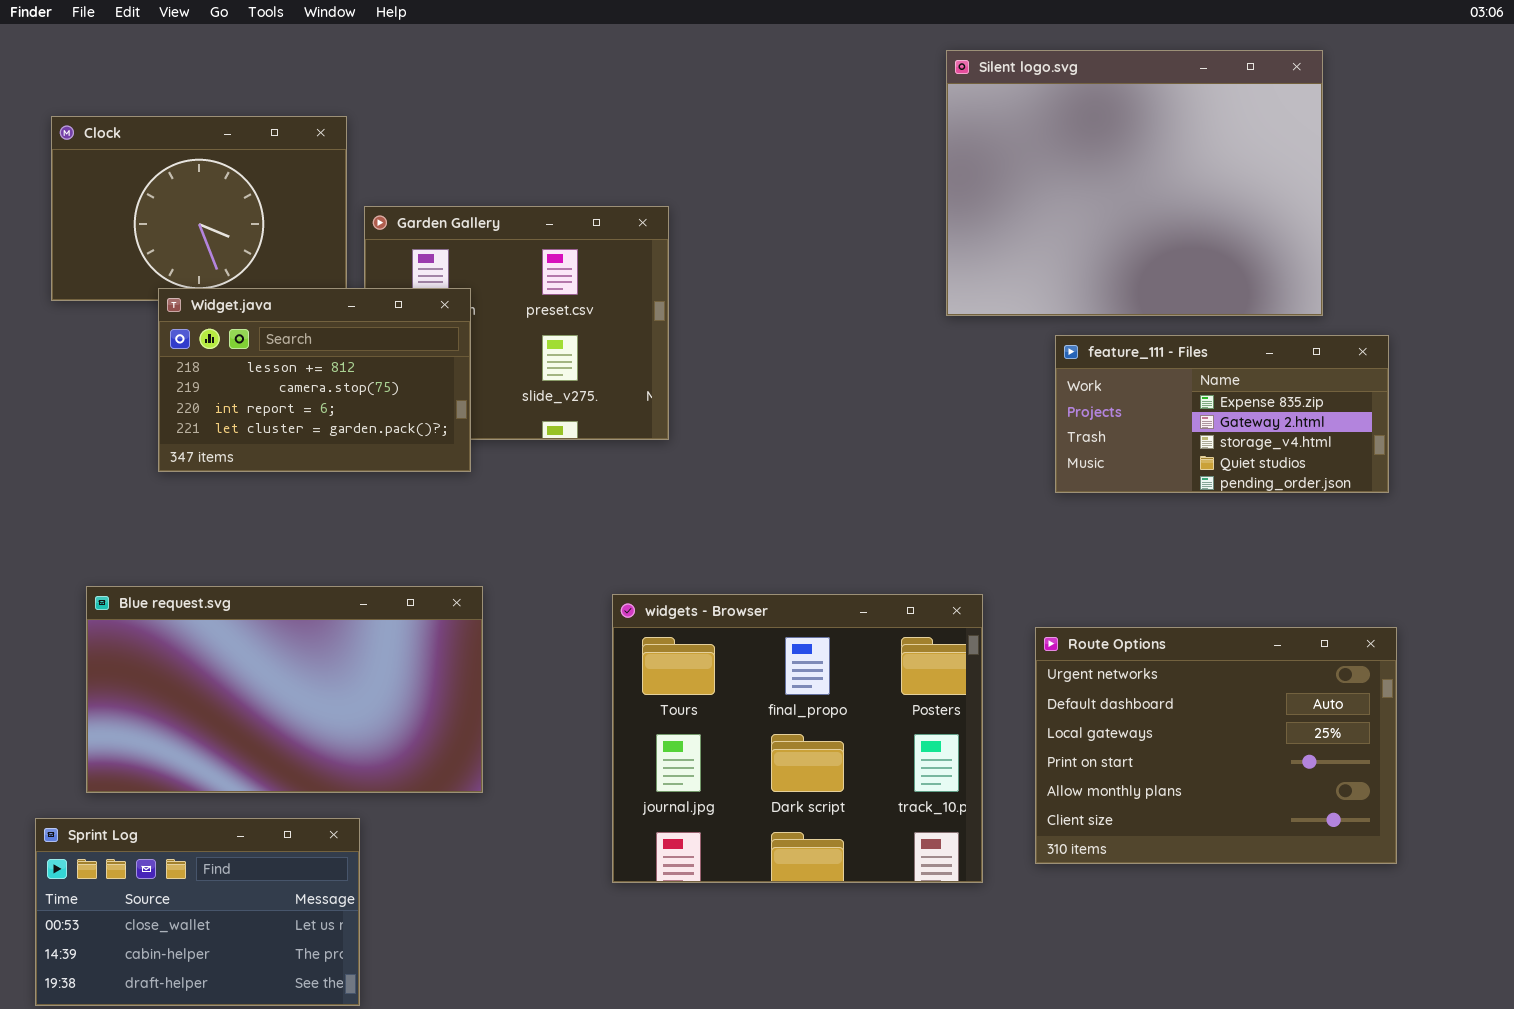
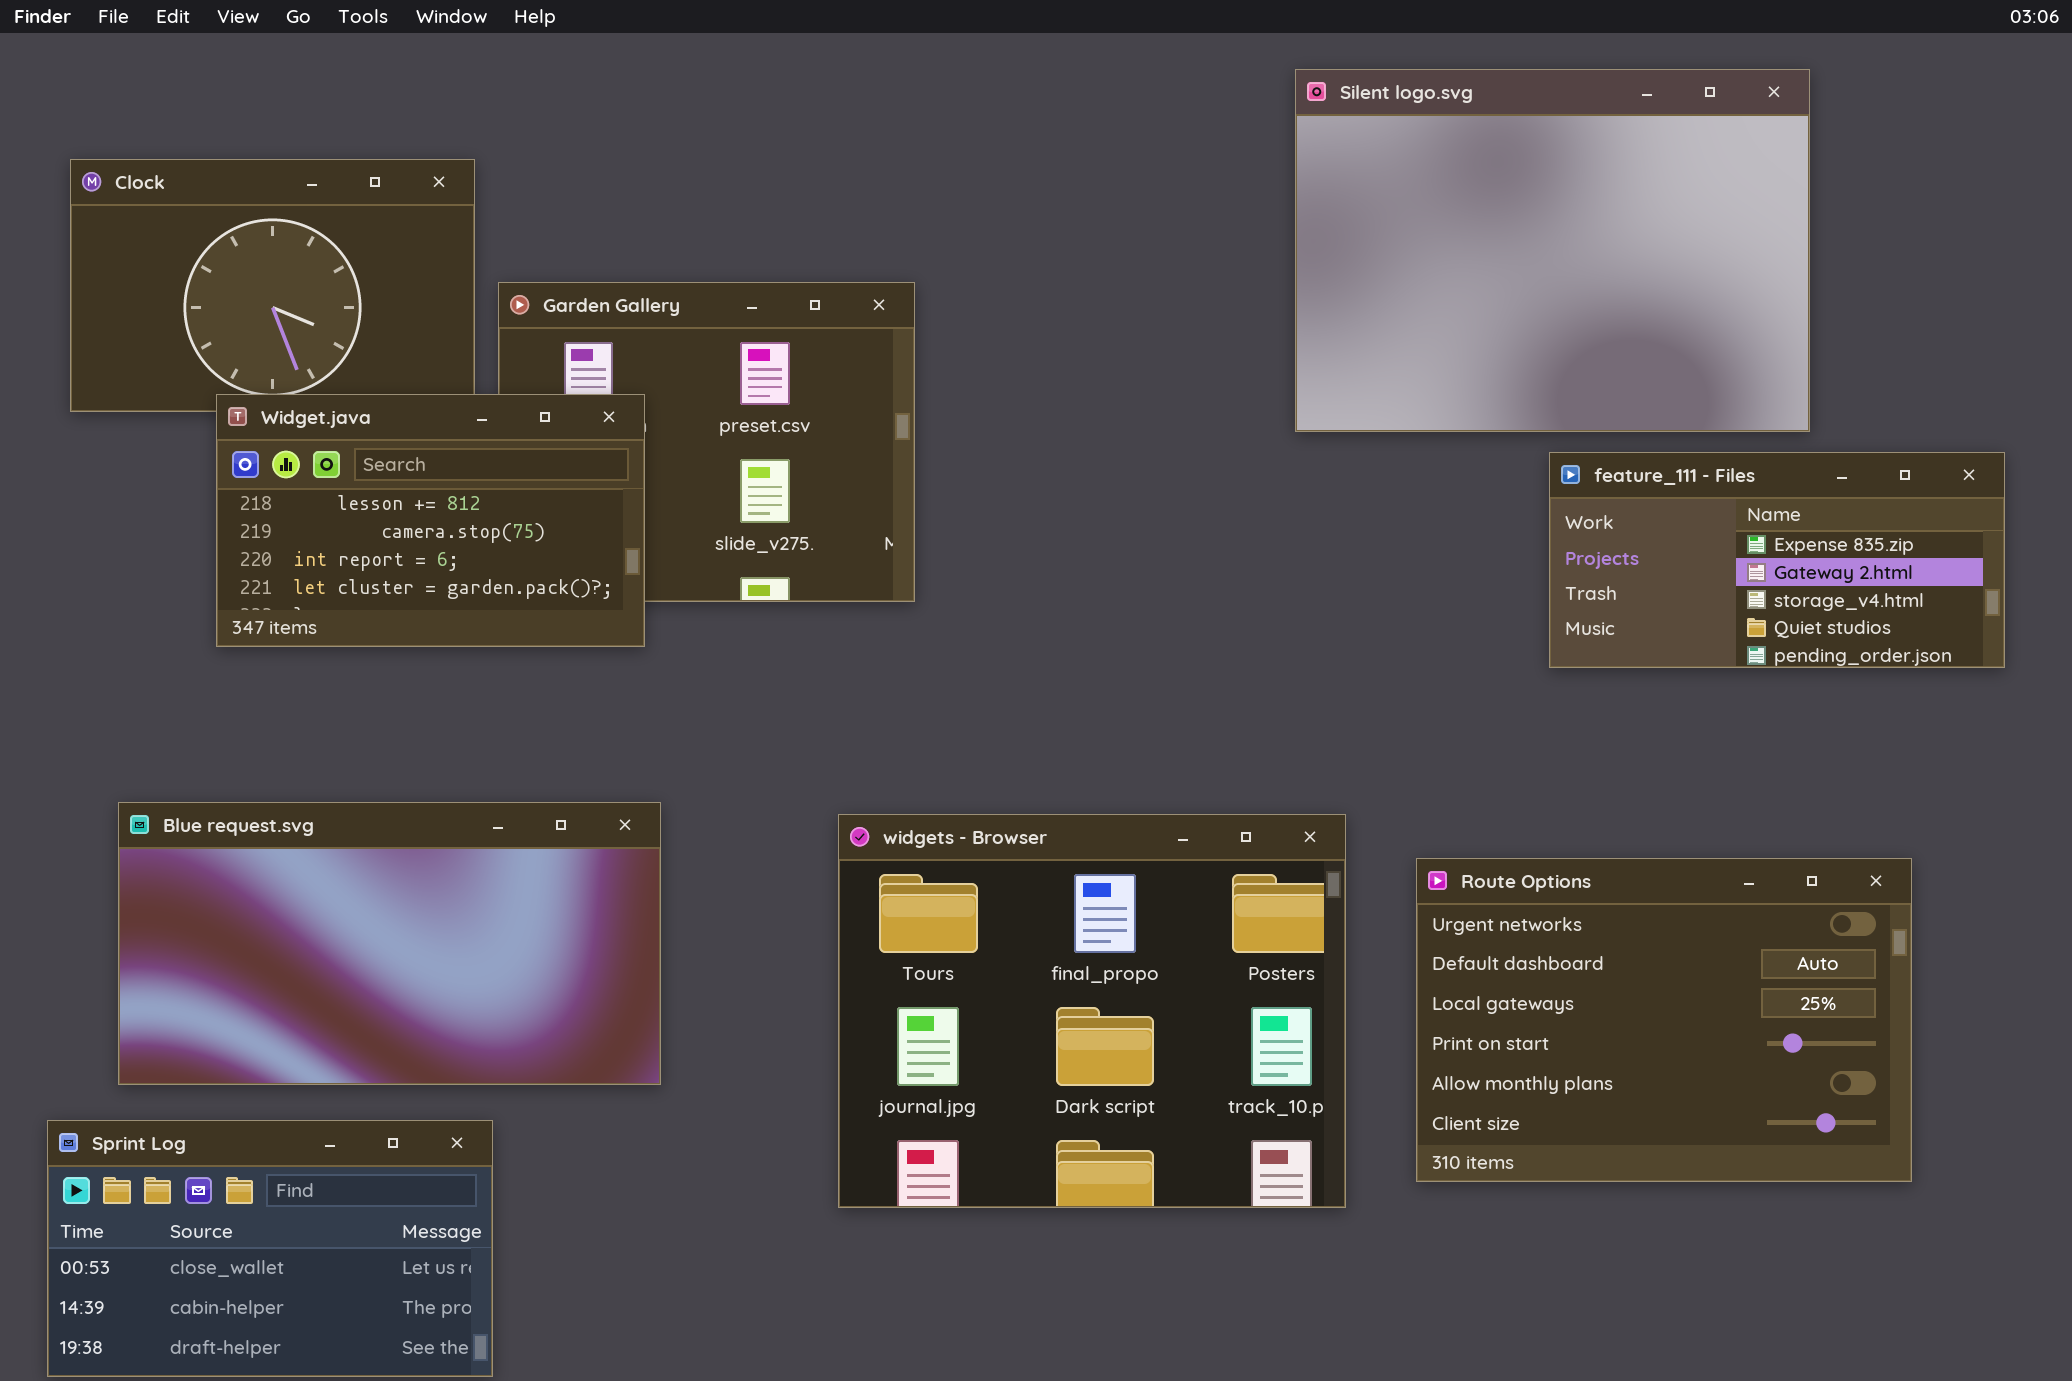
feature_111 - Files: [1055,335,1389,493] -> [1549,452,2005,668], moved

